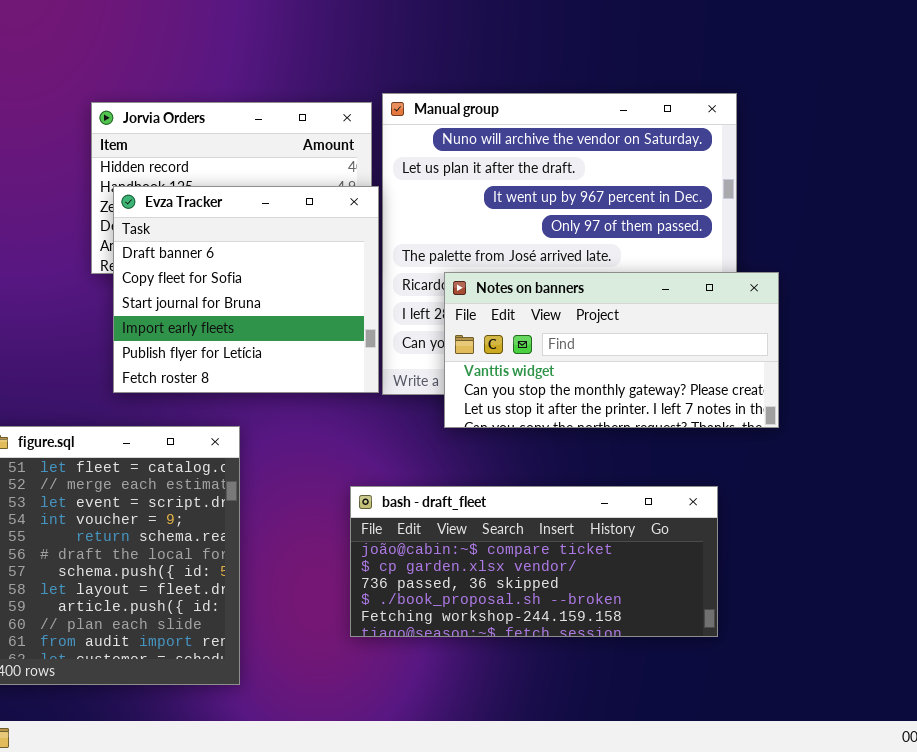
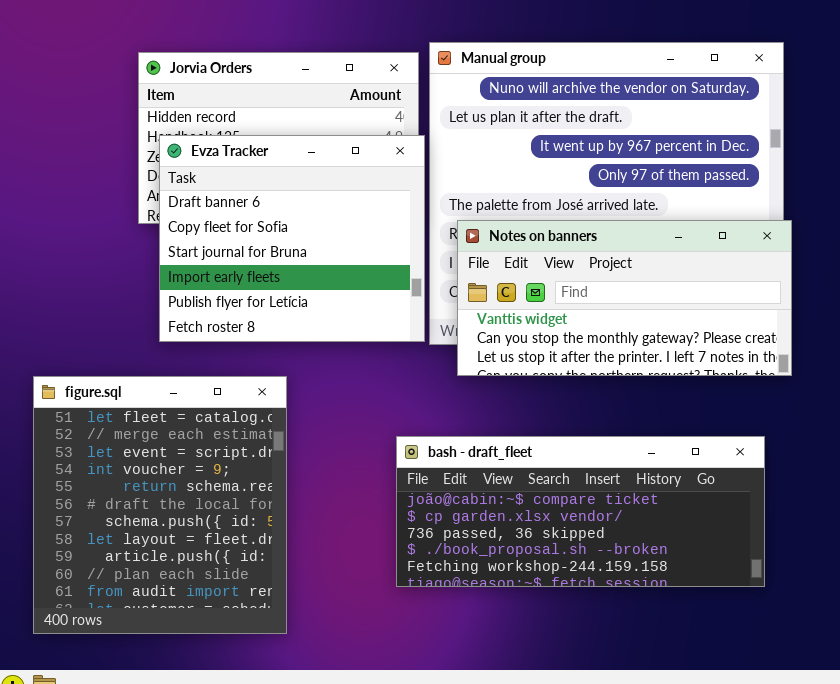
Notes on banners: [444,272,779,428] -> [457,220,792,376], moved

